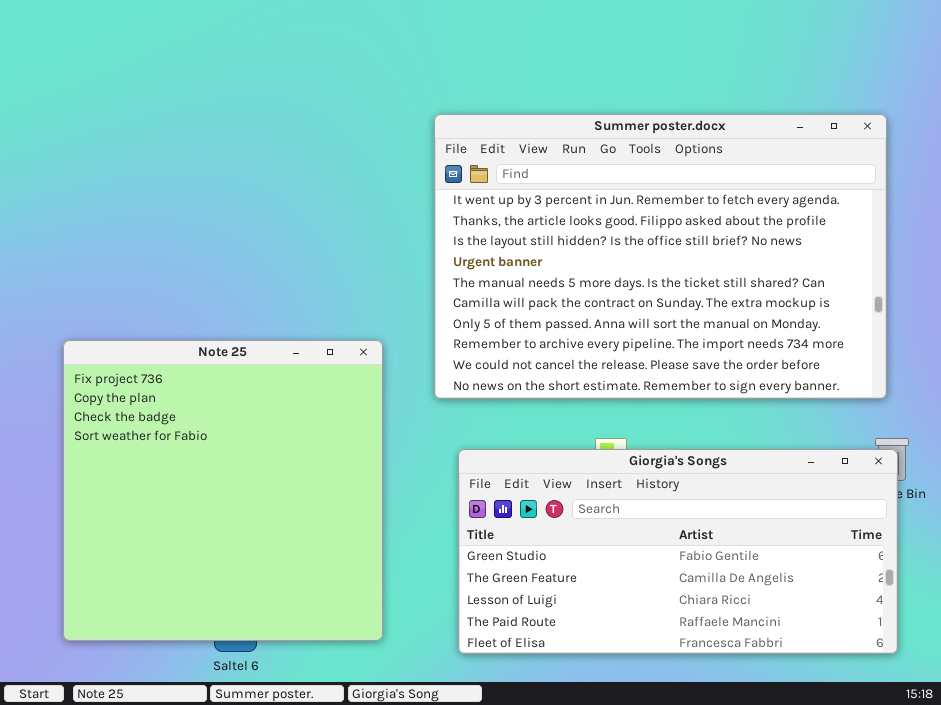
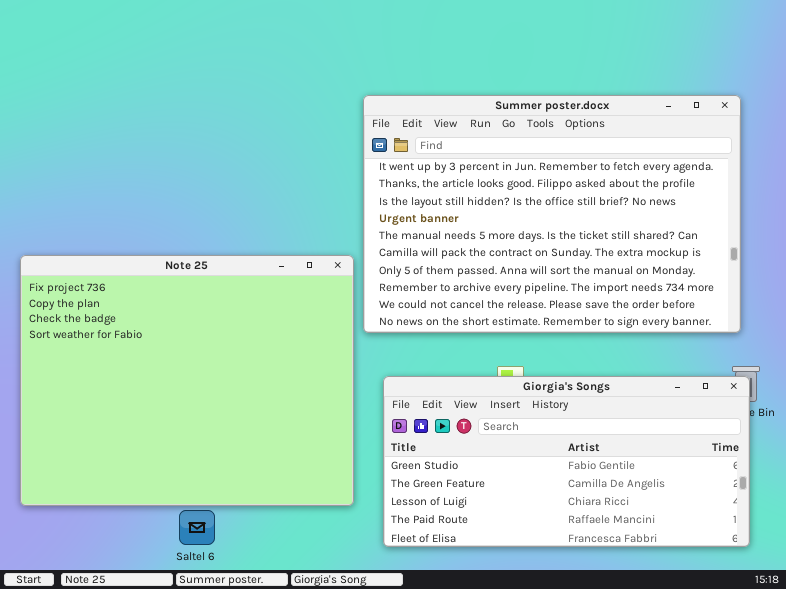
Note 25: [63,340,383,641] -> [20,255,354,506], moved, resized

